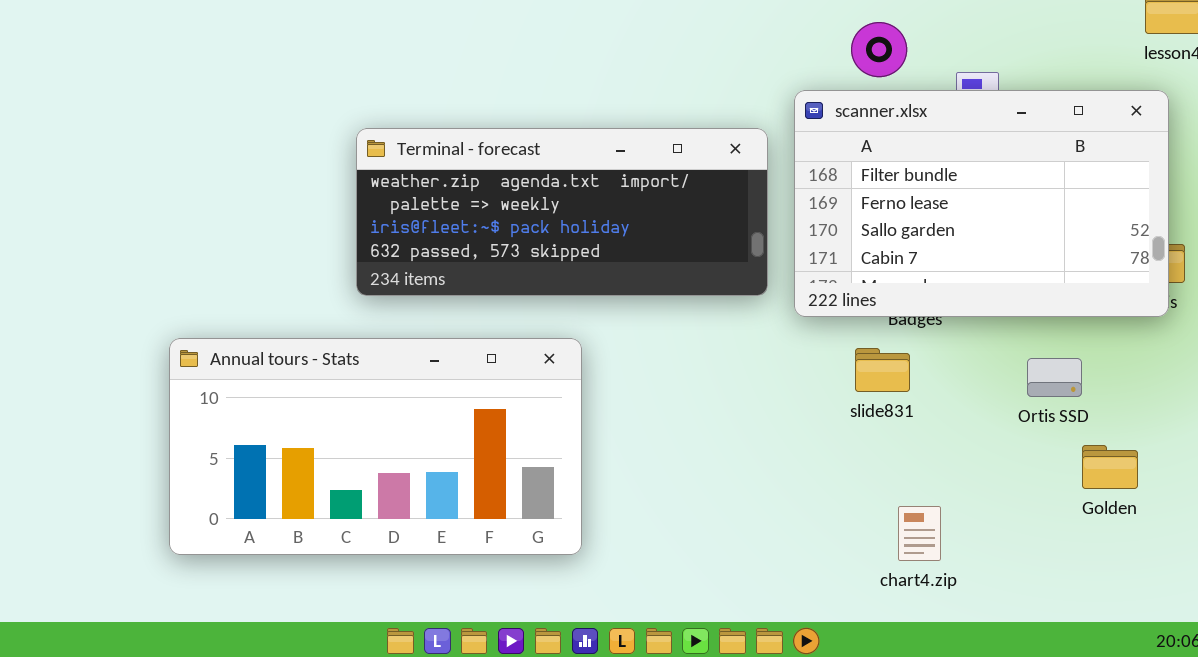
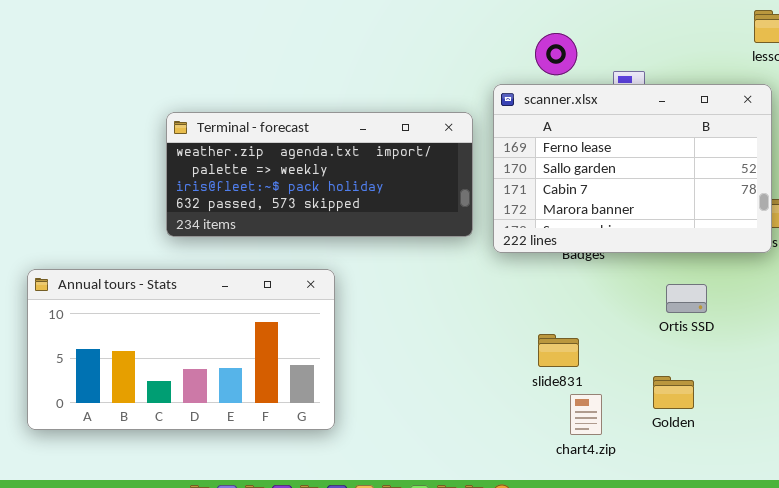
scanner.xlsx: [794,90,1169,317] -> [493,84,772,253], scrolled down 1 row
slide831: [855,348,910,392] -> [538,334,579,367], moved
Golden: [1082,445,1138,489] -> [653,376,694,409], moved

